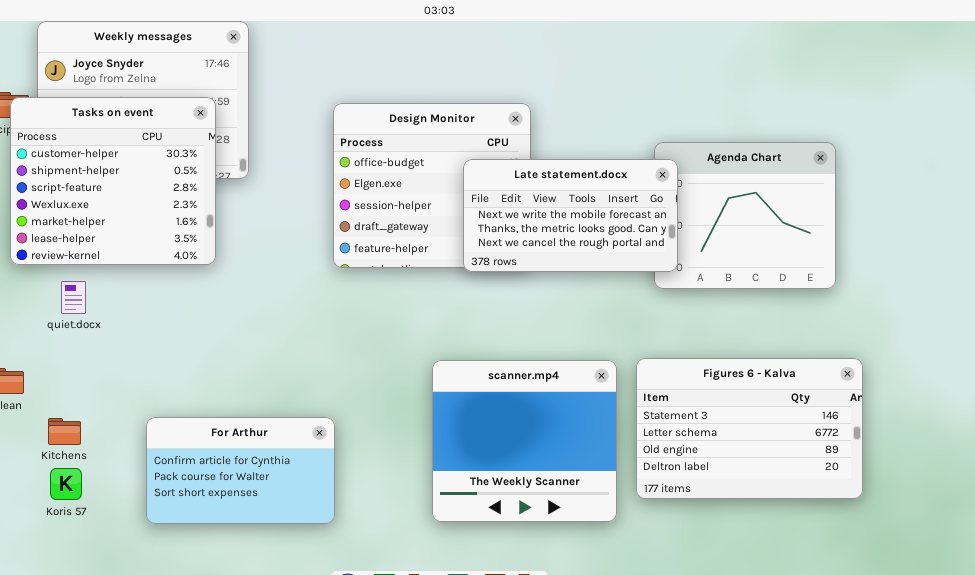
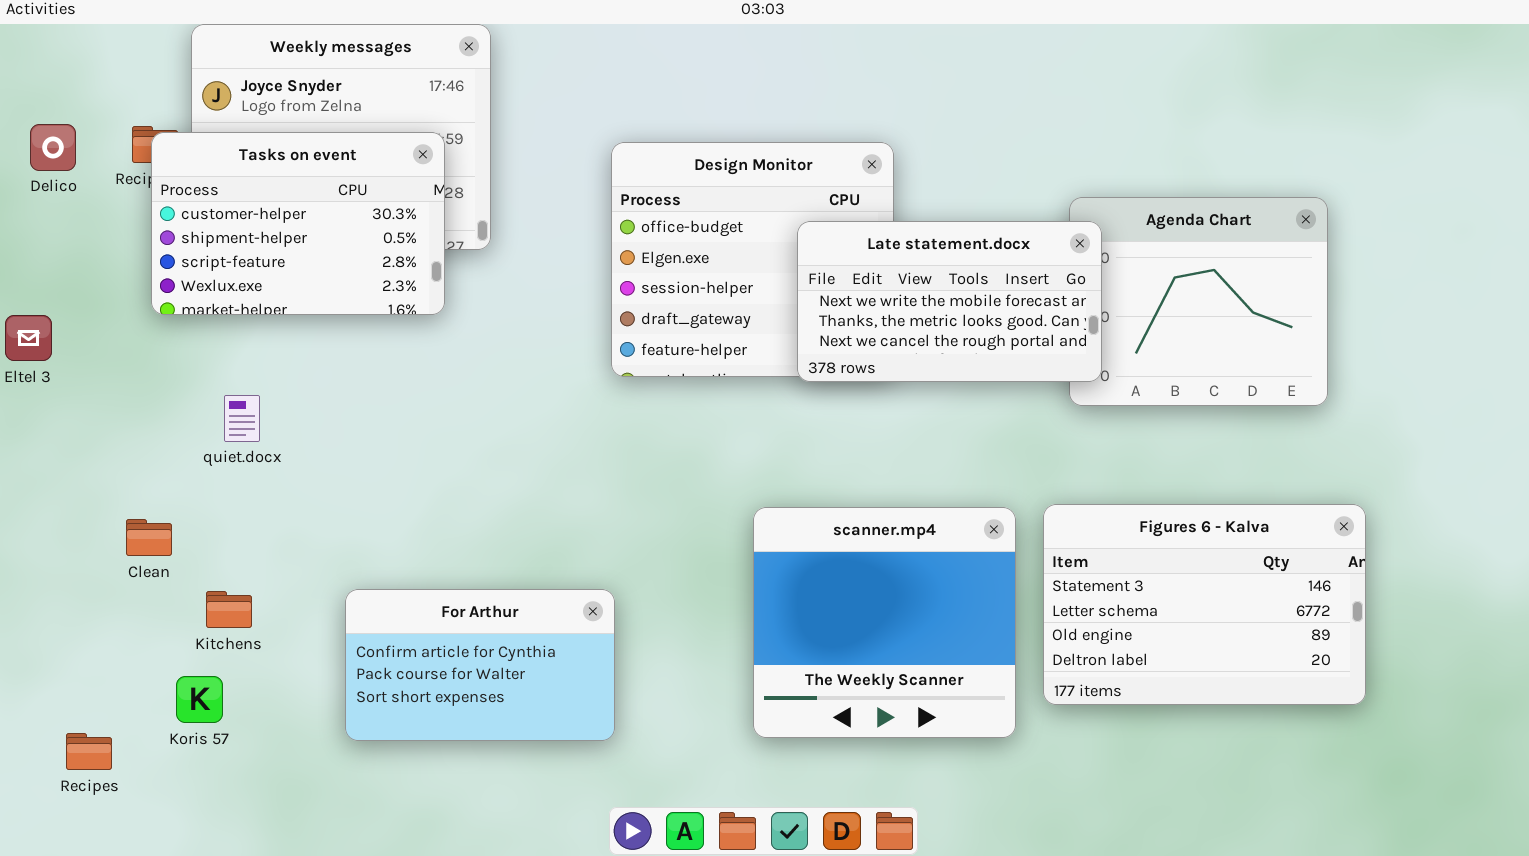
Tasks on event: [10,97,216,265] -> [151,132,445,315], resized
Koris 57: [50,468,82,500] -> [176,676,223,723], moved

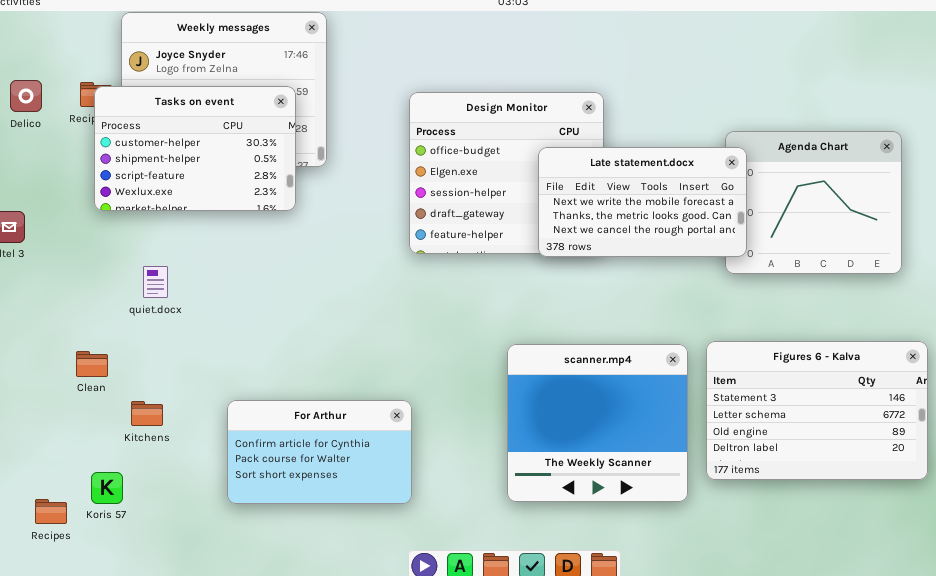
Koris 57: [176,676,223,723] -> [91,472,123,504], moved

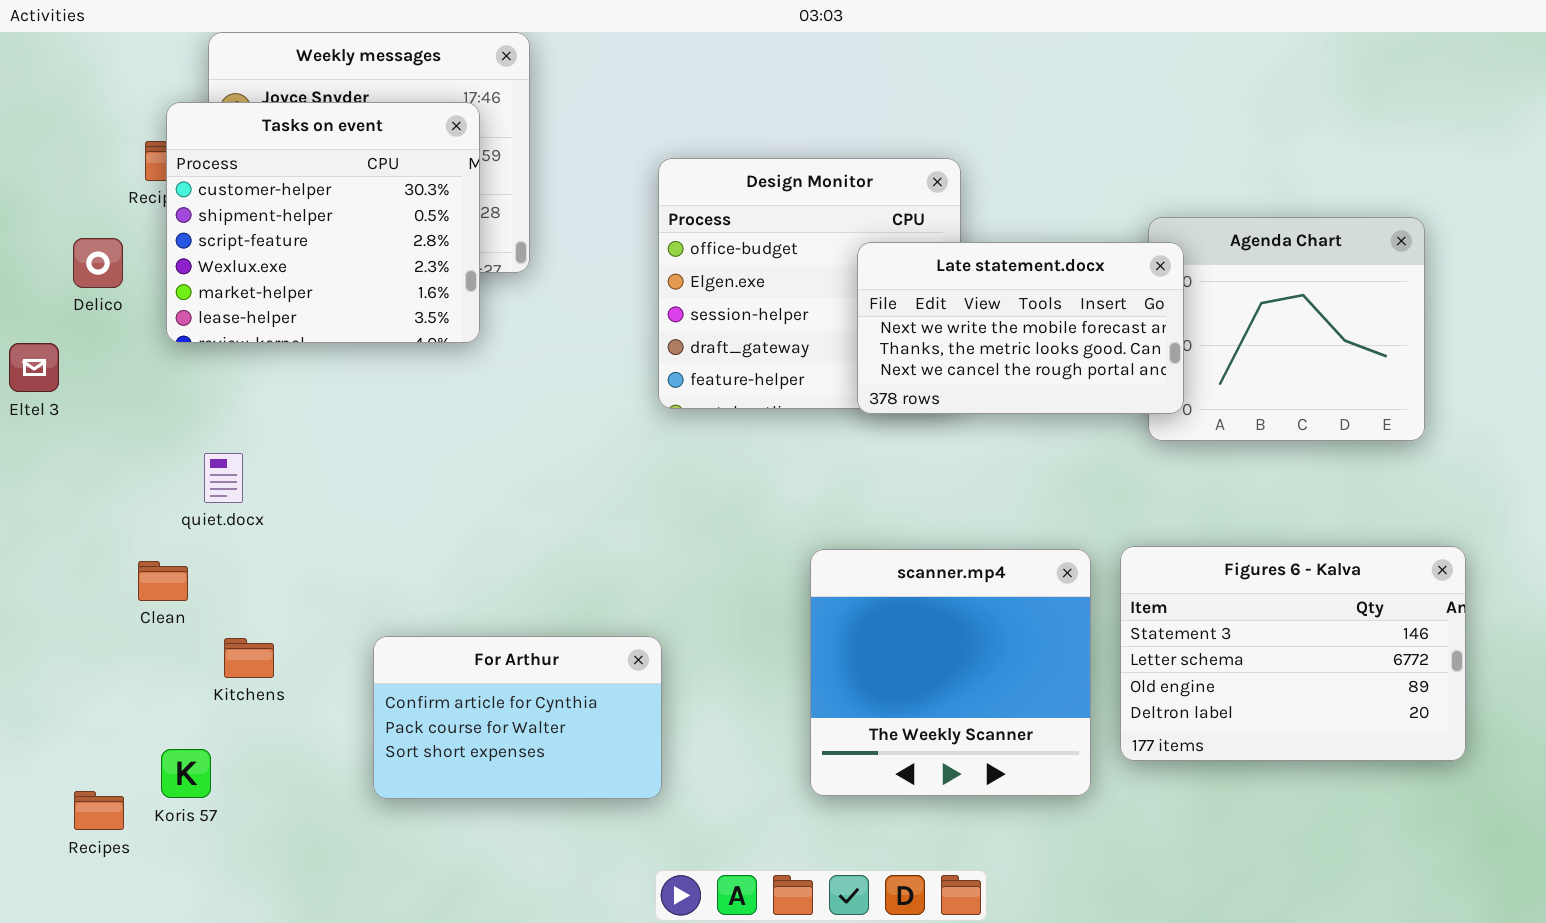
Delico: [10,80,42,112] -> [73,238,123,288], moved
Tasks on event: [94,86,296,211] -> [166,102,480,343], resized
quiet.docx: [143,266,168,298] -> [204,453,243,503], moved

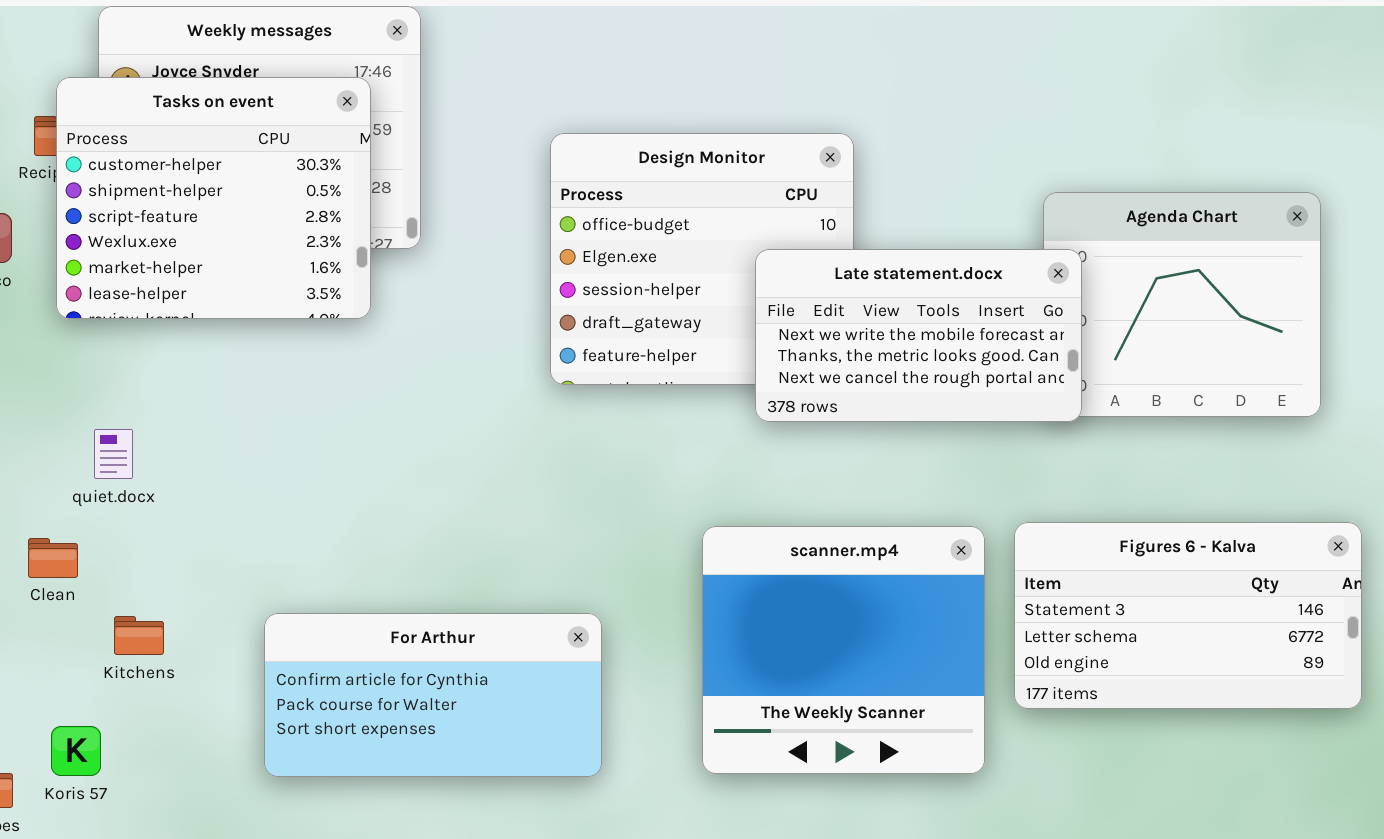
Late statement.docx: [857,242,1184,414] -> [755,249,1082,422], moved
Figures 6 - Kalva: [1120,546,1466,761] -> [1014,522,1362,709], resized
For Arthur: [373,636,662,799] -> [264,613,602,777], resized

